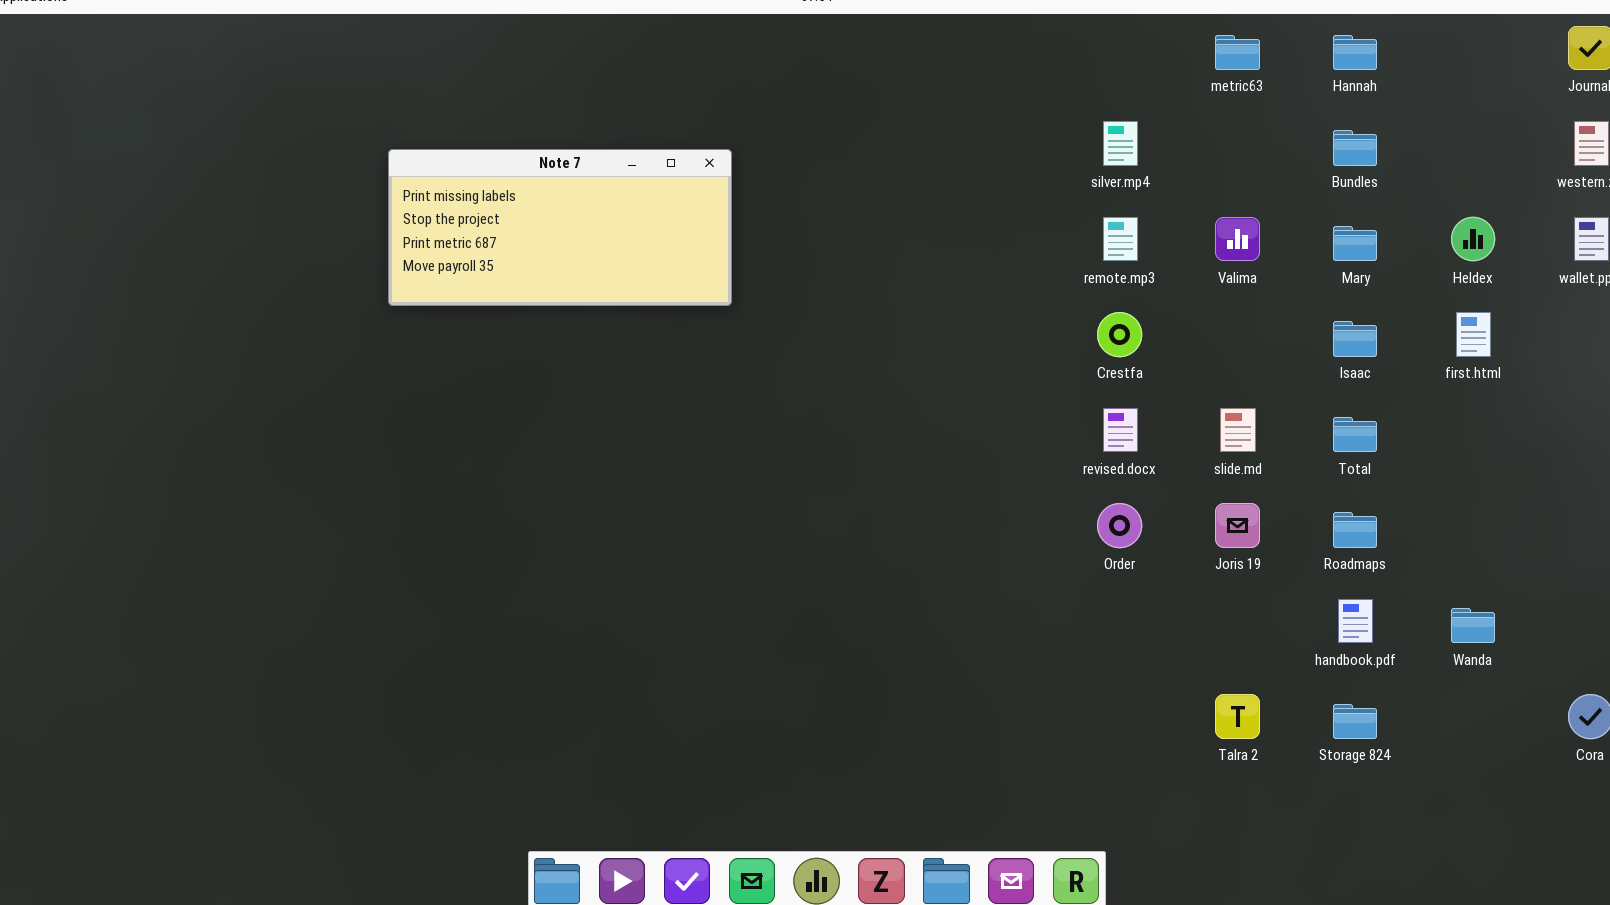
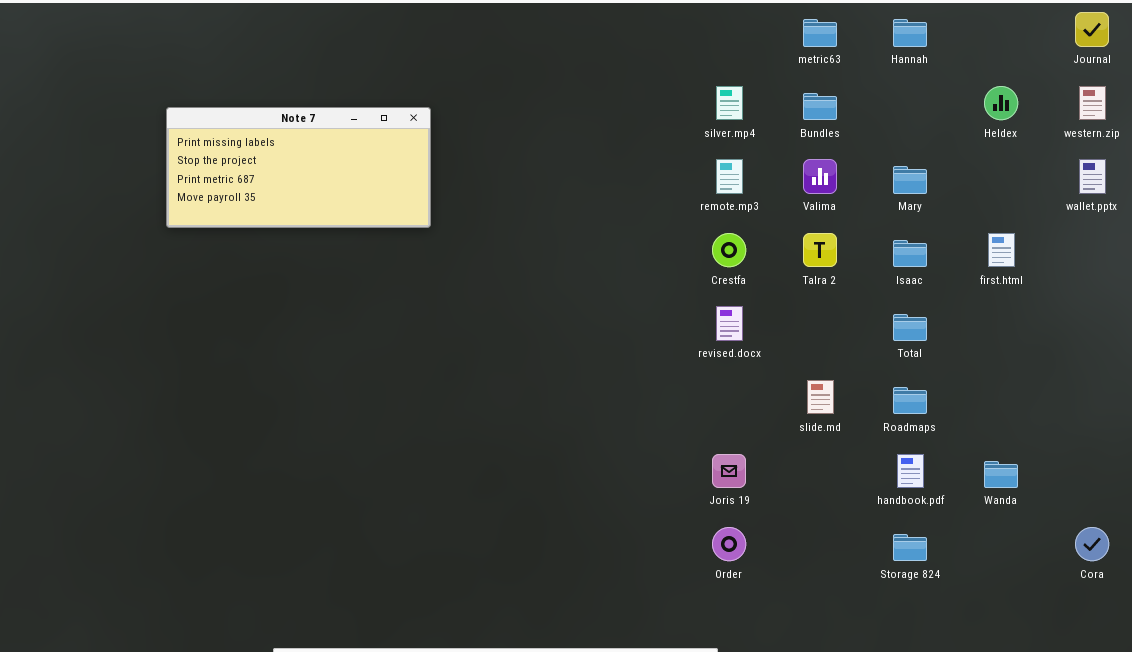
Bundles: [1333,130,1377,166] -> [803,93,837,120], moved
Heldex: [1451,217,1495,261] -> [984,86,1018,120], moved
slide.md: [1220,408,1256,452] -> [807,380,834,414], moved
Order: [1097,503,1142,548] -> [712,527,746,561], moved
Joris 19: [1215,503,1260,548] -> [712,454,746,488], moved
Talra 2: [1215,694,1260,739] -> [803,233,837,267], moved

